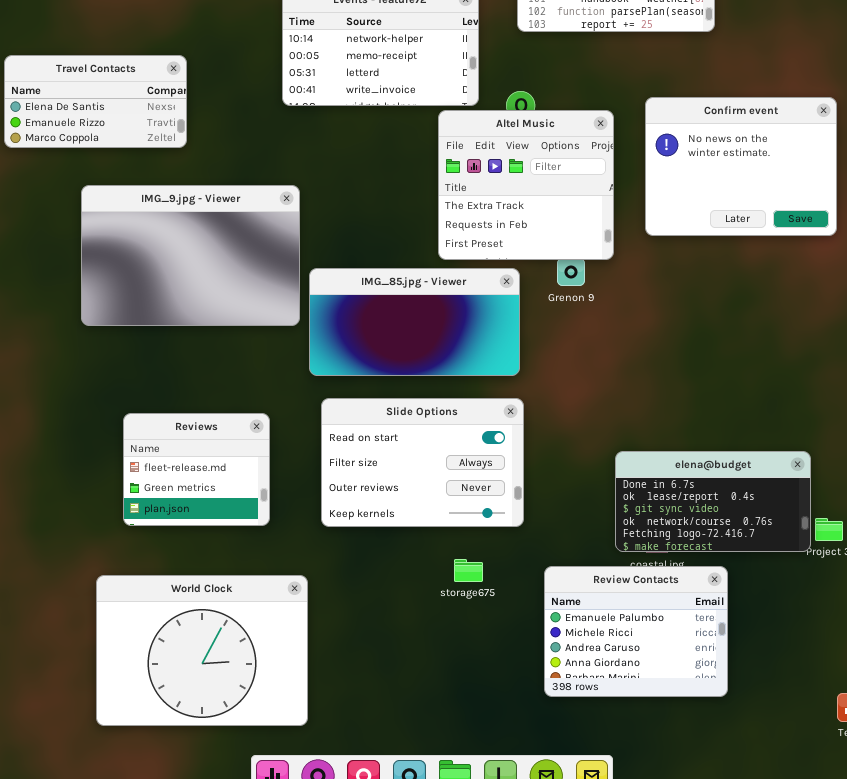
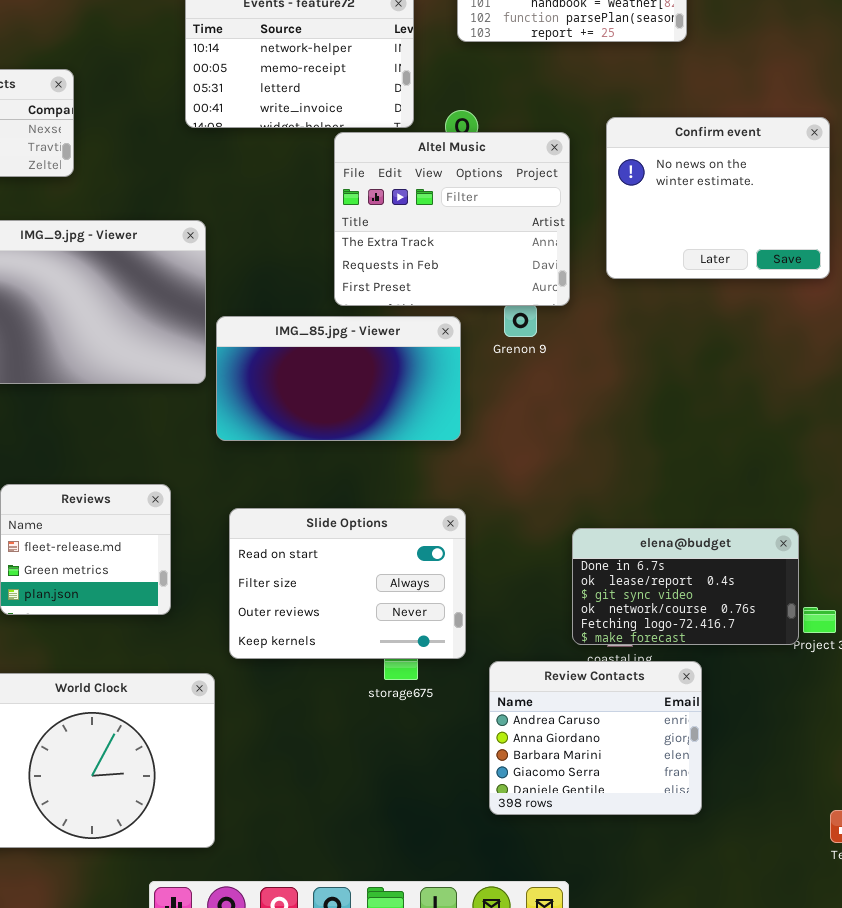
Altel Music: [438,110,614,260] -> [334,132,570,306], resized
Slide Options: [321,398,524,527] -> [229,508,466,659], moved
Review Contacts: [544,566,728,697] -> [489,661,702,815], scrolled down 2 rows

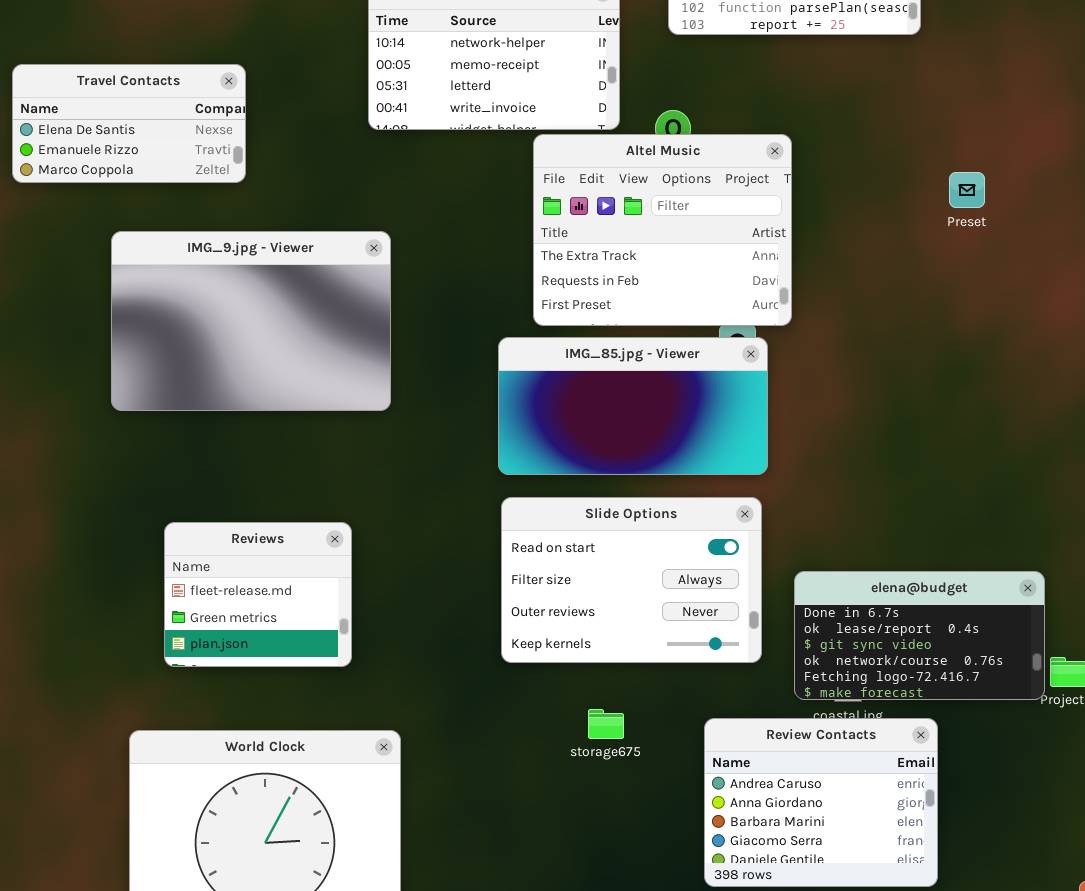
Confirm event: [606,117,830,279] -> none, closed
IMG_85.jpg - Viewer: [216,316,461,441] -> [498,337,768,475], moved
Slide Options: [229,508,466,659] -> [501,497,762,663], moved

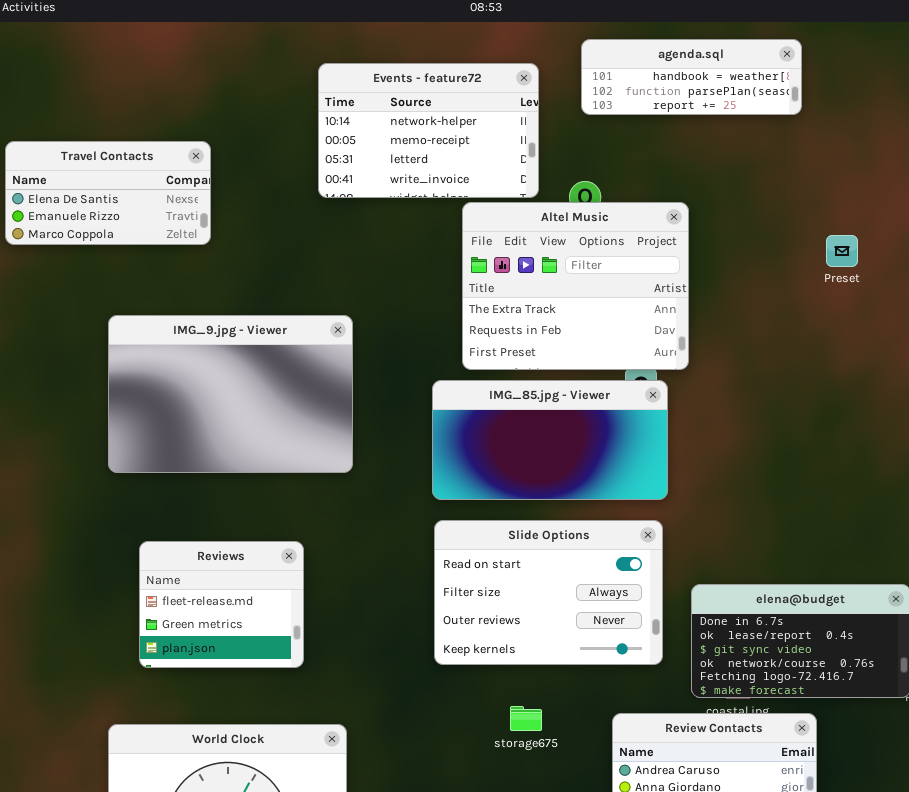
IMG_9.jpg - Viewer: [111,231,391,411] -> [108,315,353,473], moved

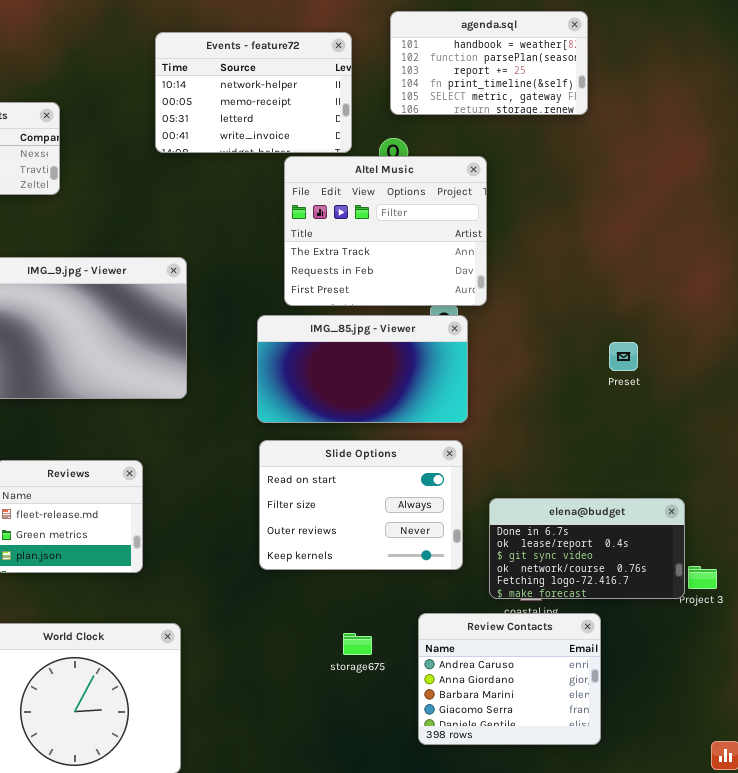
agenda.sql: [581,39,802,115] -> [390,11,588,115], resized
Preset: [826,235,858,267] -> [609,342,638,371], moved
storage675: [510,706,542,731] -> [343,633,372,655], moved

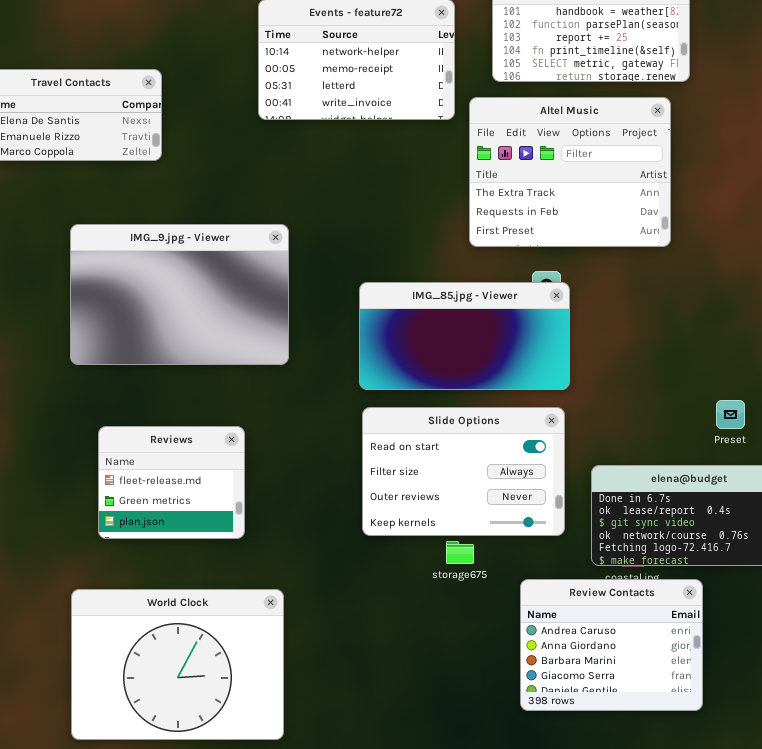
Altel Music: [284,156,487,306] -> [469,97,671,247], moved
Preset: [609,342,638,371] -> [716,400,745,429], moved
storage675: [343,633,372,655] -> [446,541,474,564], moved

